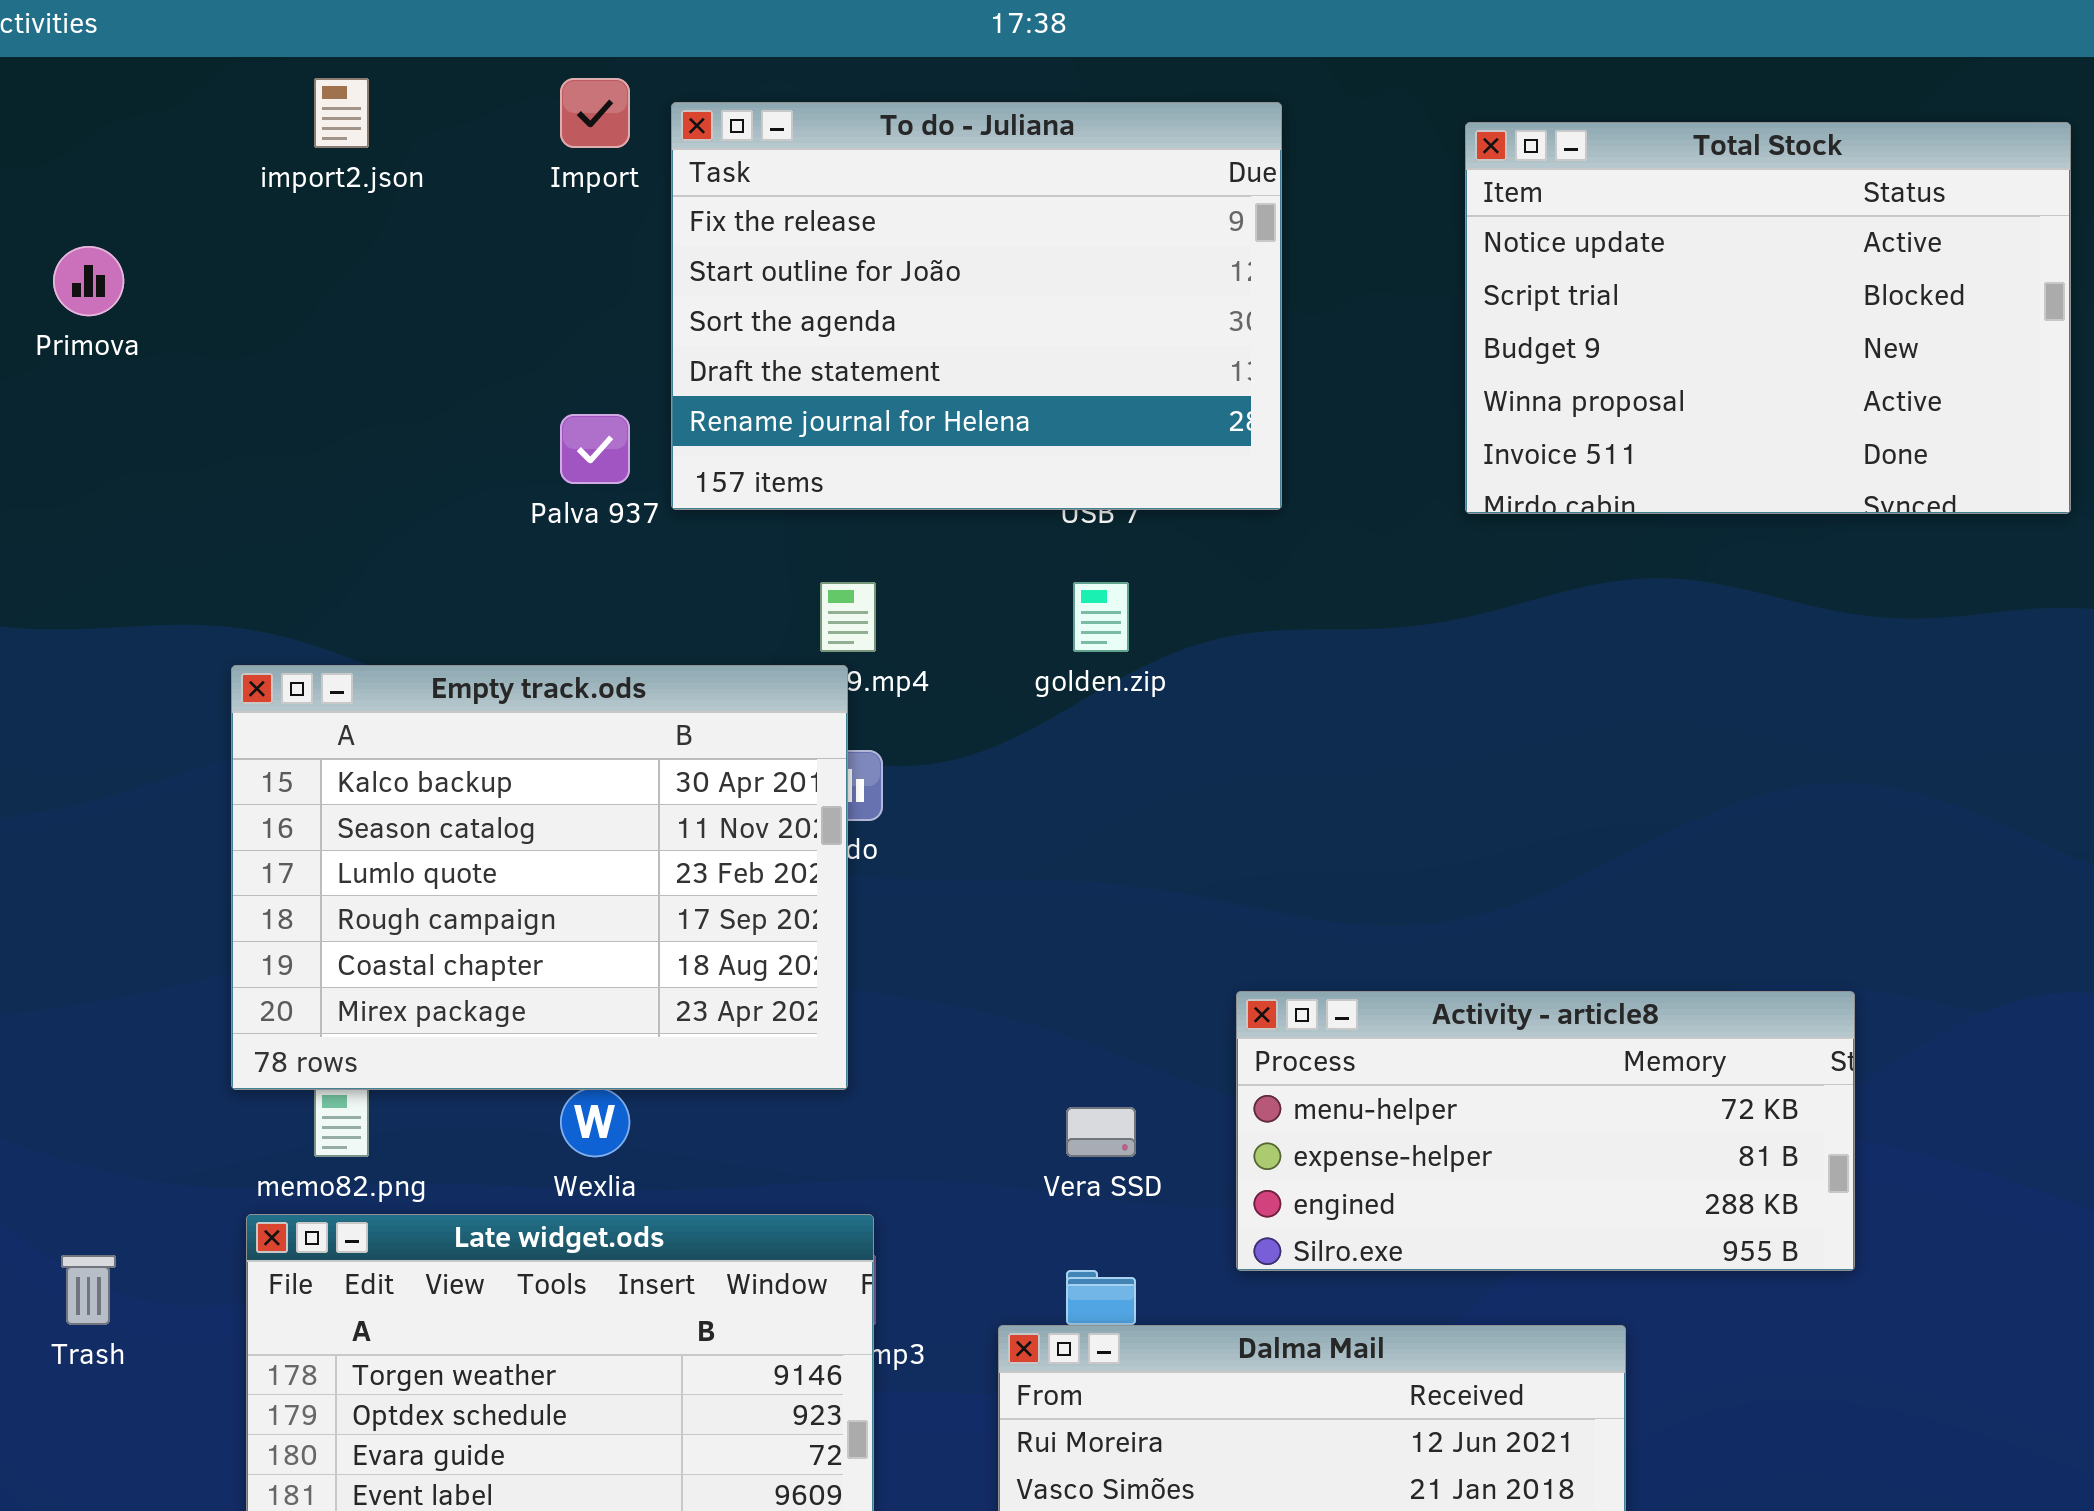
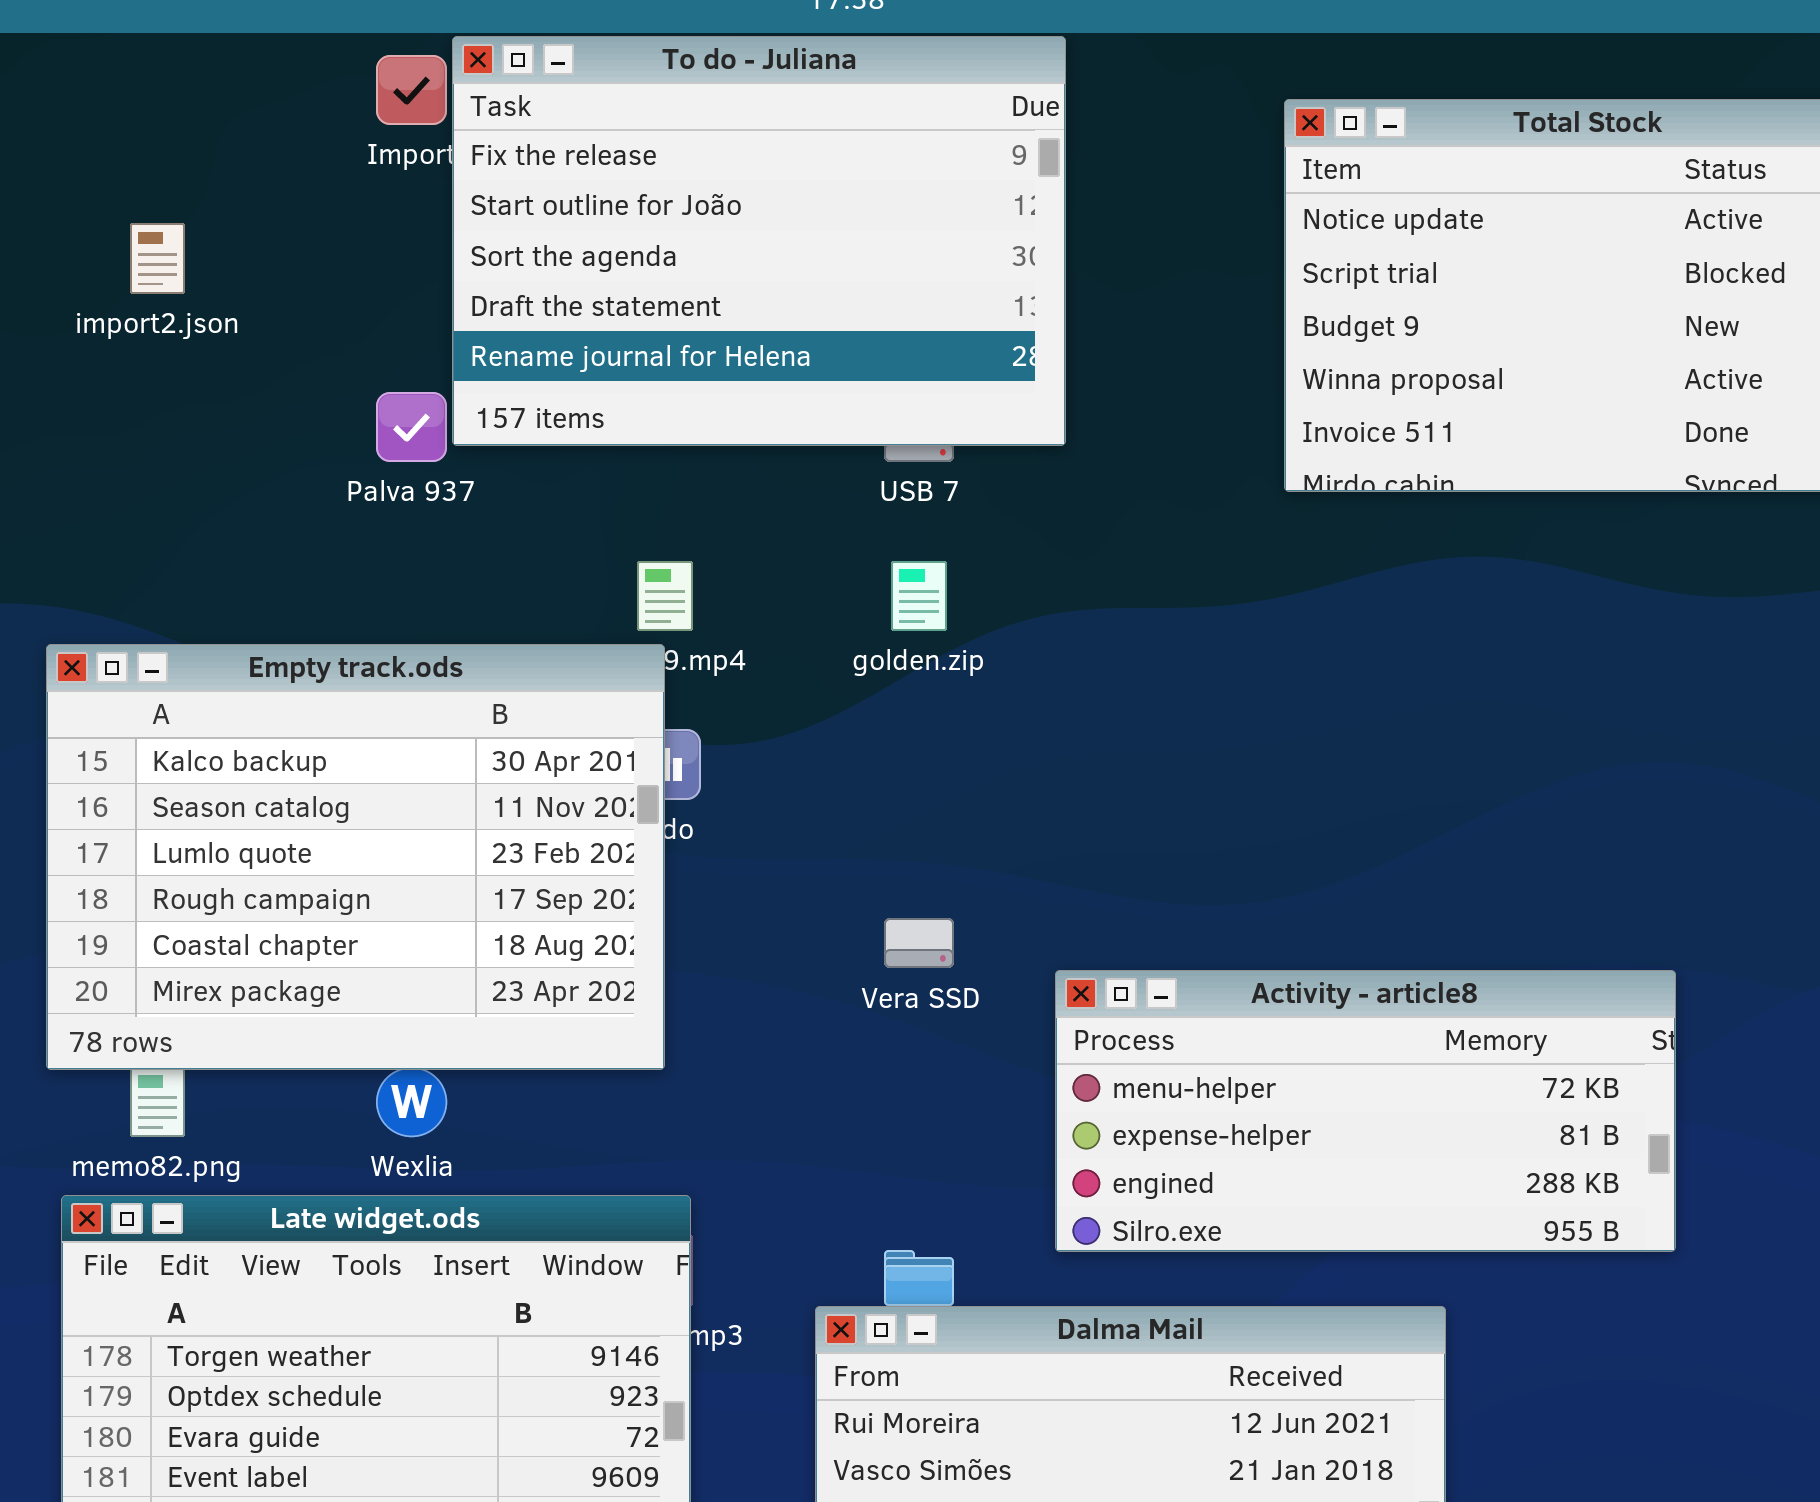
import2.json: [314,78,369,148] -> [130,223,185,294], moved
To do - Juliana: [671,102,1282,510] -> [452,36,1066,446], moved
Vera SSD: [1066,1107,1136,1157] -> [884,918,954,968], moved

